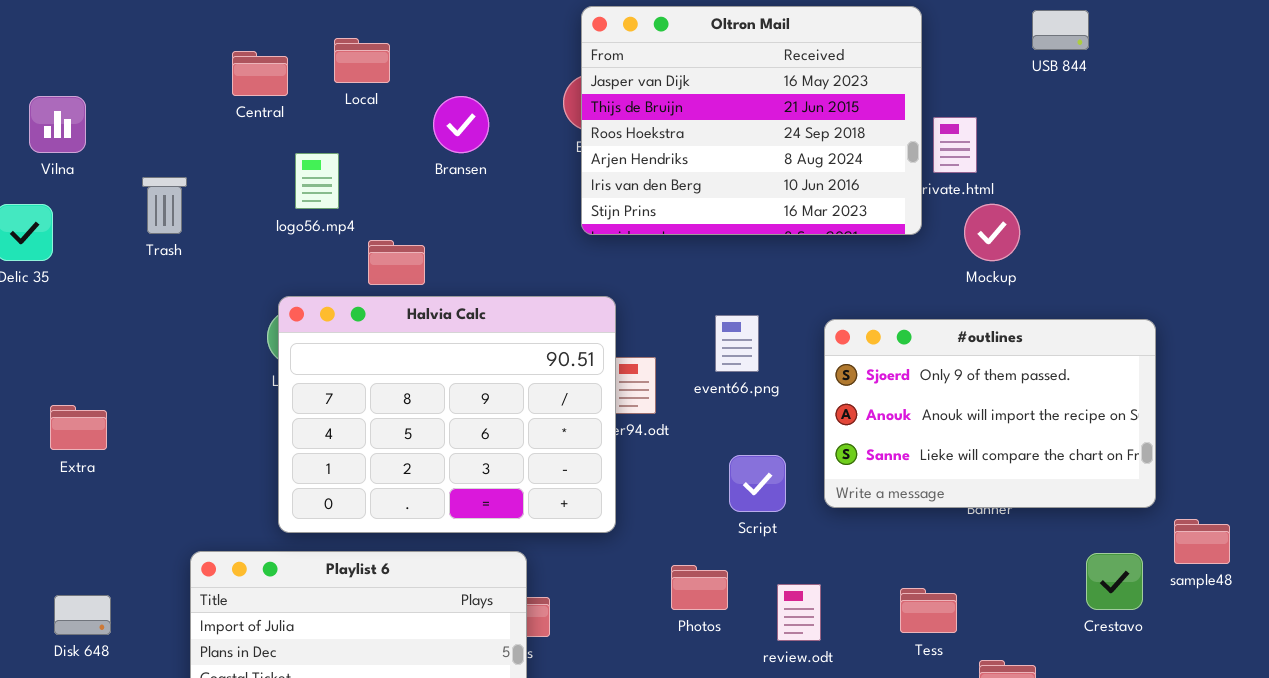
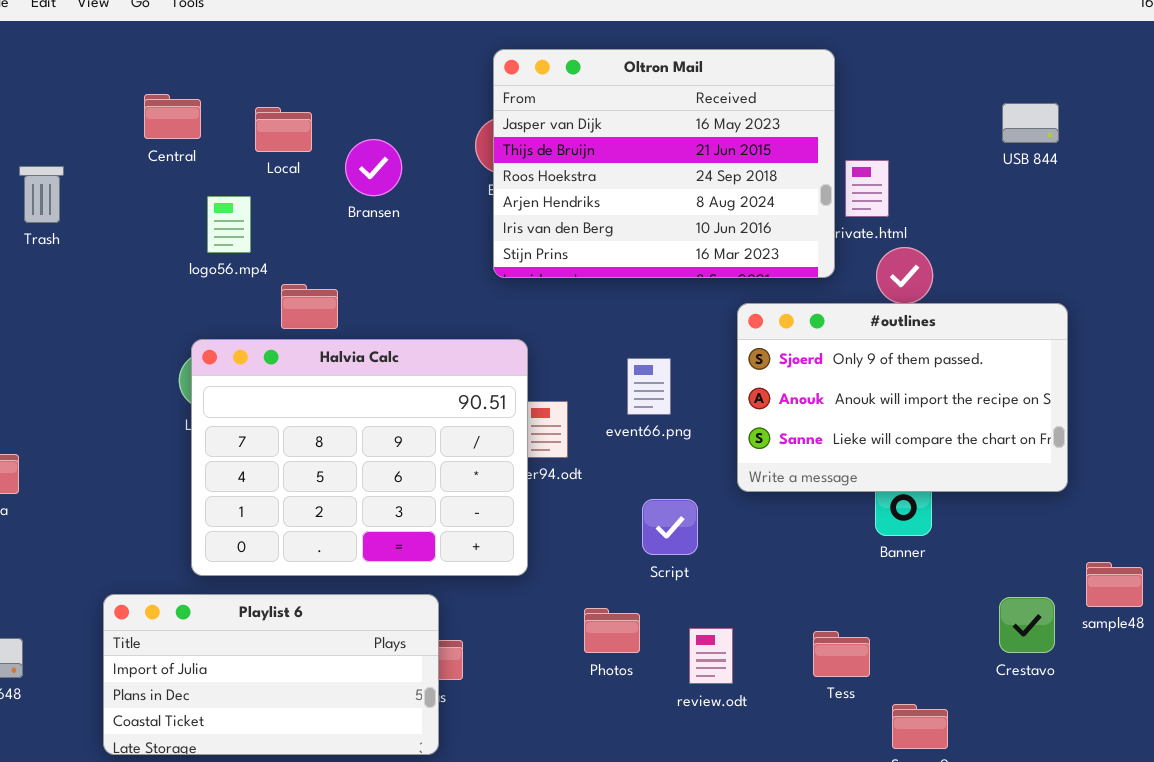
USB 844: [1032,10,1089,50] -> [1002,103,1059,143], moved
Local: [334,38,390,83] -> [255,107,312,152], moved
Trash: [142,177,187,234] -> [19,166,64,223], moved
#outlines: [824,319,1156,508] -> [737,303,1068,492], moved

